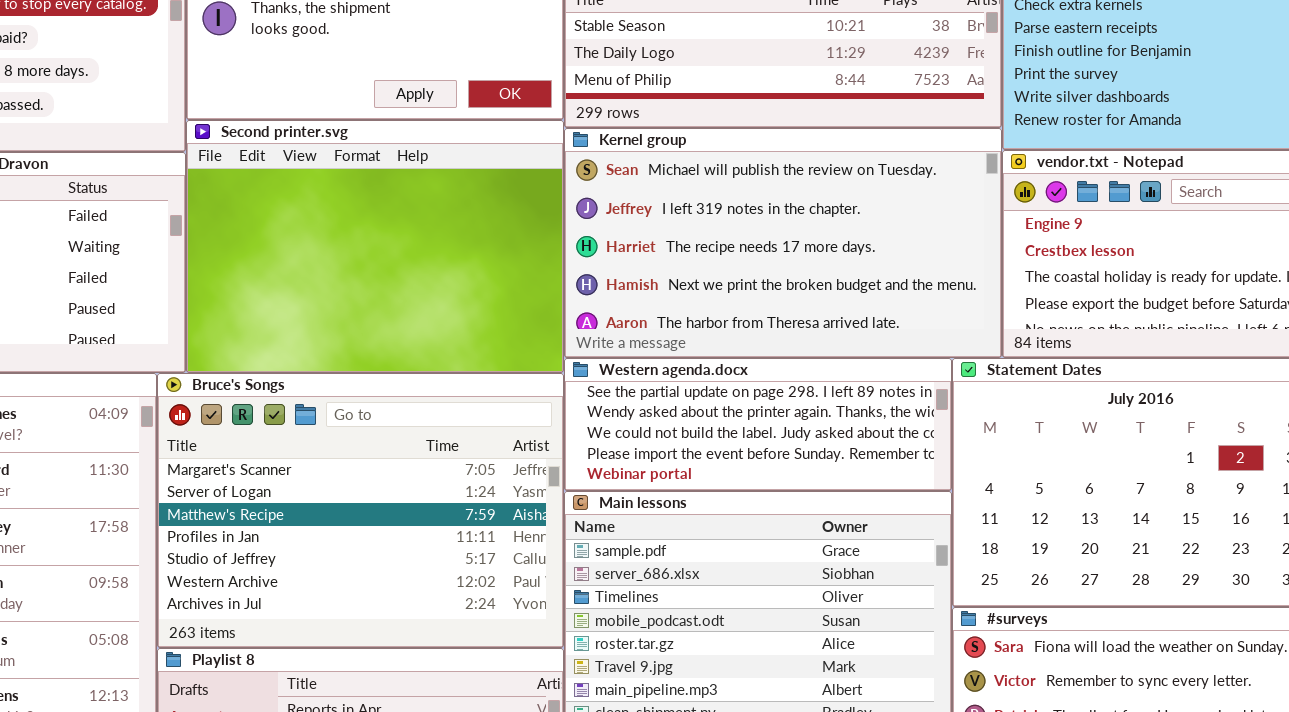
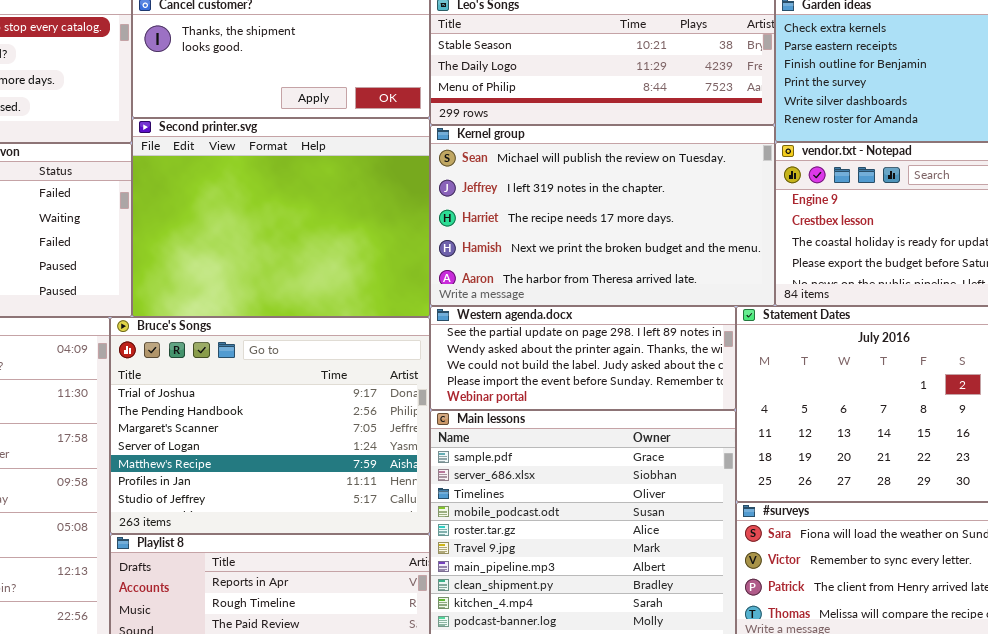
Bruce's Songs: [157,373,564,648] -> [110,317,430,534], scrolled up 2 rows

